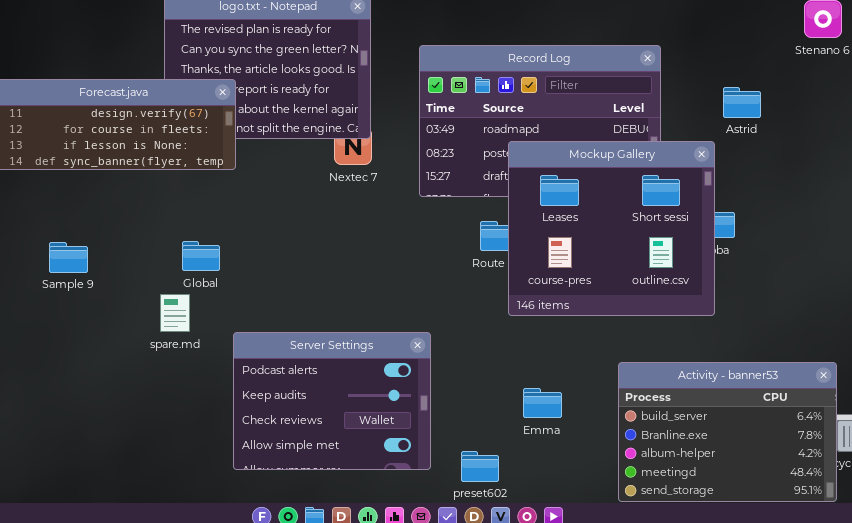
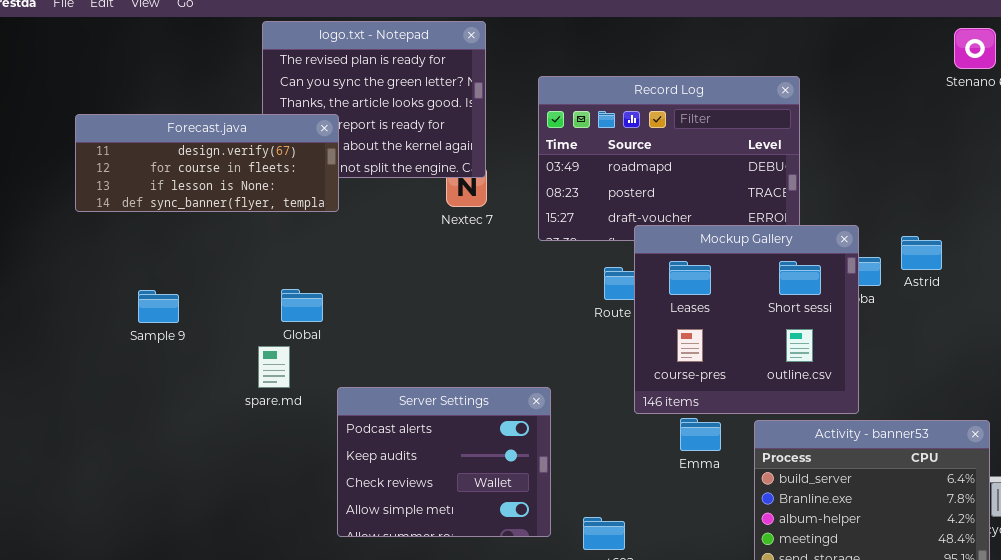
Astrid: [723,87,761,118] -> [901,236,942,270], moved
Mockup Gallery: [508,141,715,316] -> [634,225,859,414], moved
Emma: [523,388,562,418] -> [680,418,721,451], moved

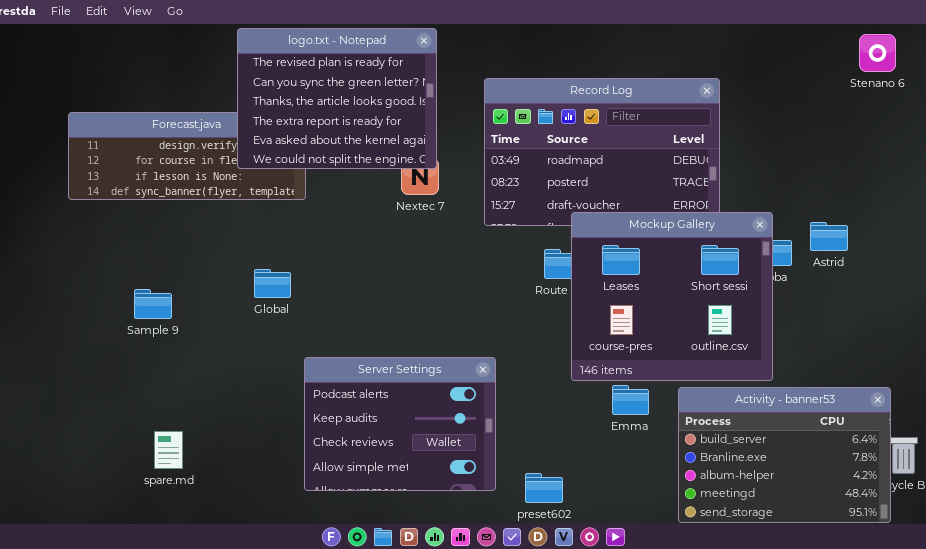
logo.txt - Notepad: [262,21,486,178] -> [237,28,437,169], raised
Sample 9: [138,290,179,323] -> [134,289,172,319], moved
spare.md: [258,346,290,388] -> [154,431,183,469], moved

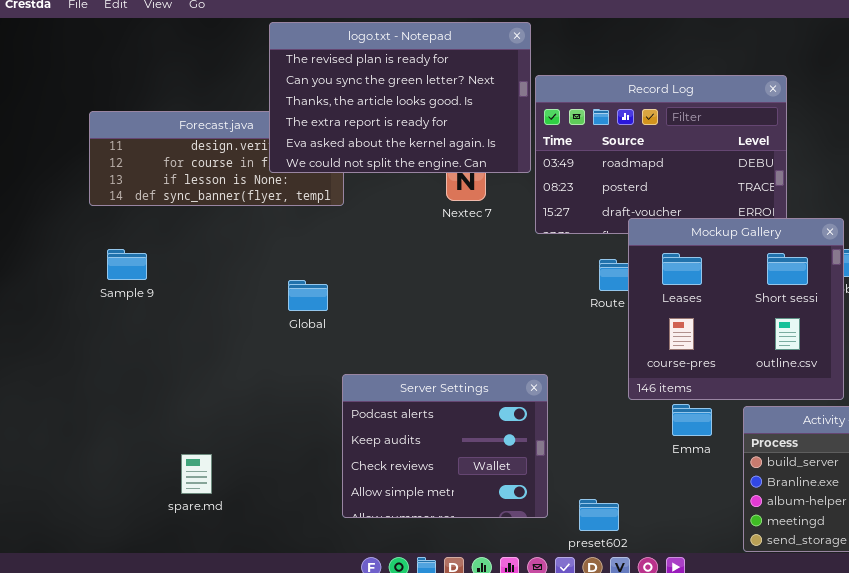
logo.txt - Notepad: [237,28,437,169] -> [269,22,531,173], resized
Sample 9: [134,289,172,319] -> [107,249,147,280], moved

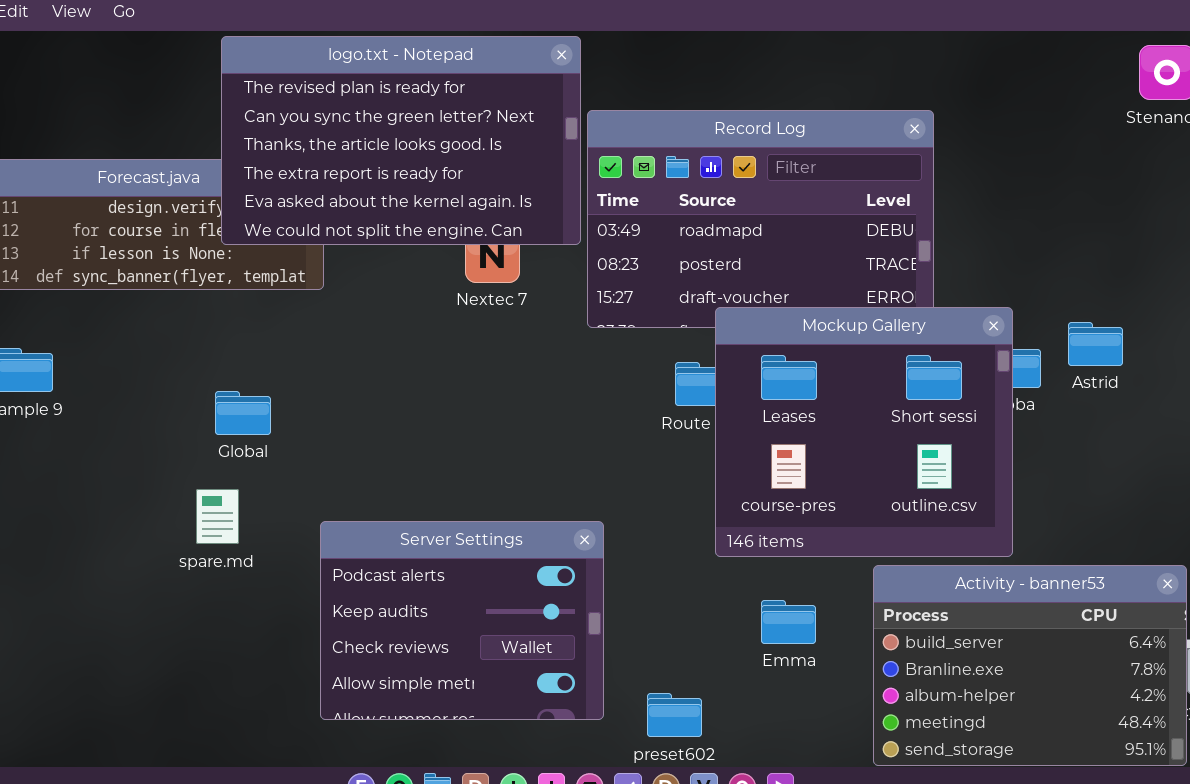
Global: [288,280,328,311] -> [215,391,271,435], moved
Emma: [672,404,712,436] -> [761,600,816,644], moved
spare.md: [181,454,212,494] -> [196,489,239,544], moved

